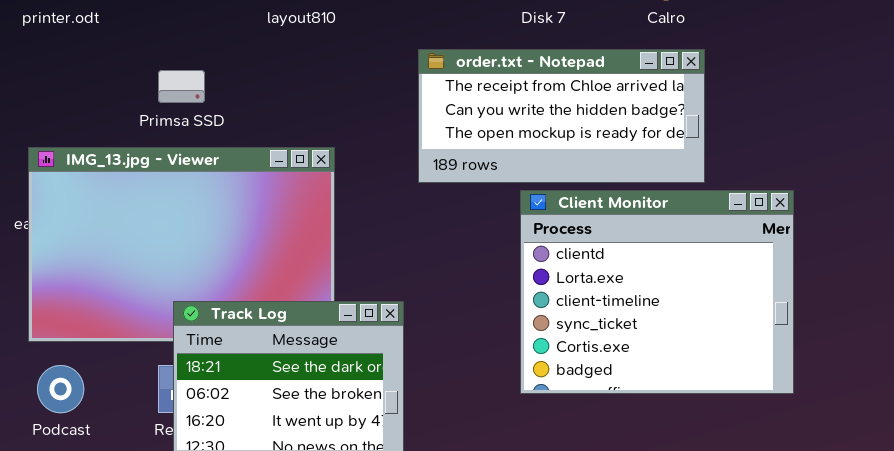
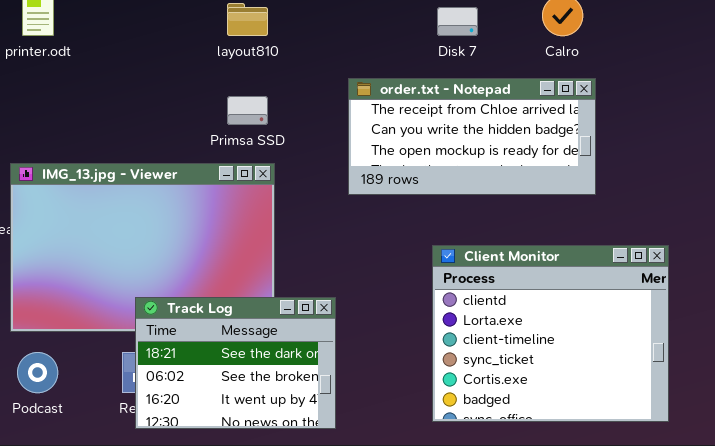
Primsa SSD: [158,70,205,103] -> [227,96,268,125], moved
Client Monitor: [520,190,794,394] -> [432,245,669,422], moved

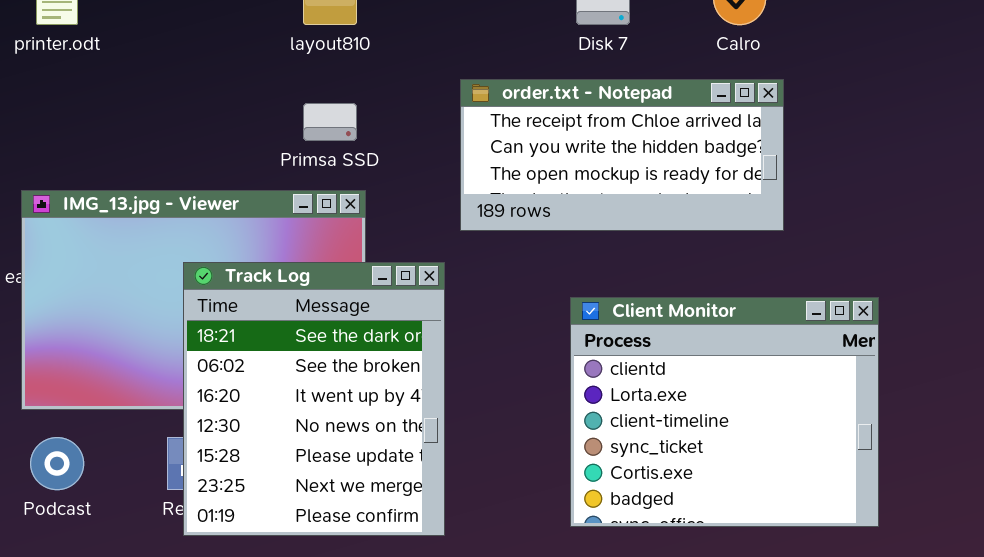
Track Log: [135,297,336,429] -> [183,262,445,536], resized

